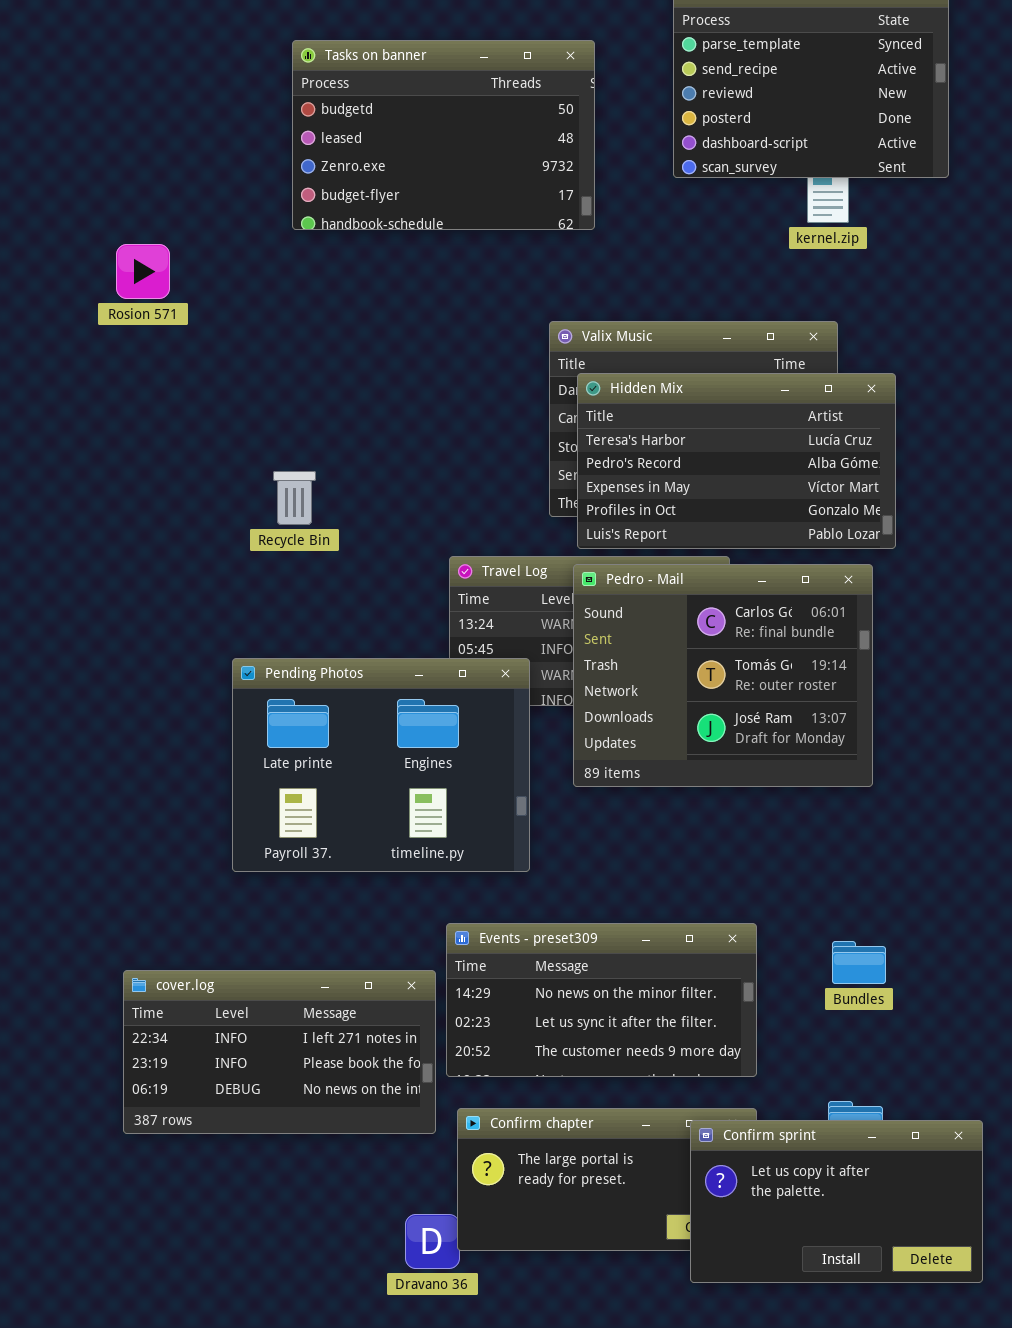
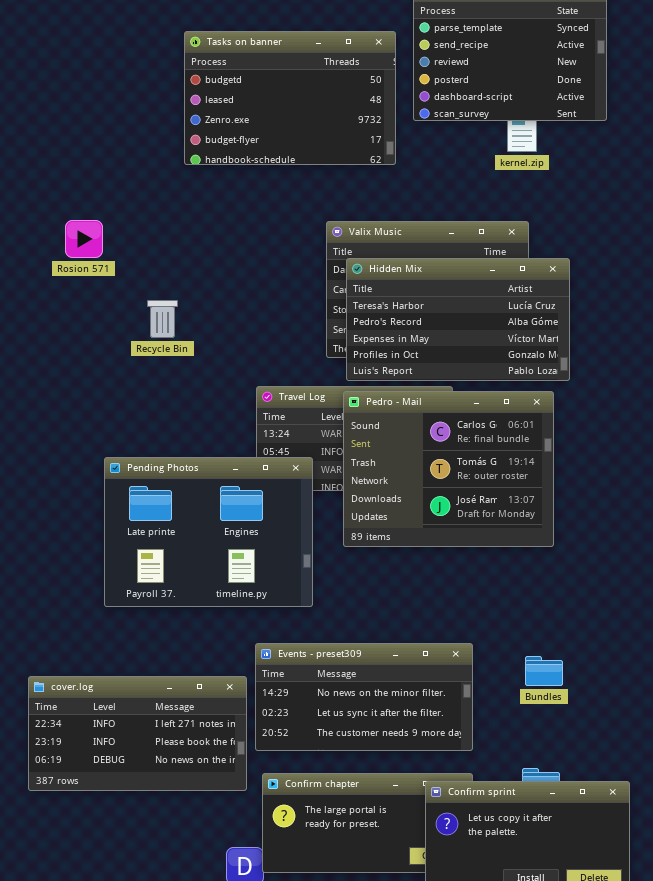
Tasks on banner: [292,40,595,230] -> [184,31,396,165], moved
Rosion 571: [116,244,170,299] -> [65,220,103,258], moved
Recycle Bin: [273,471,316,525] -> [147,300,178,338], moved

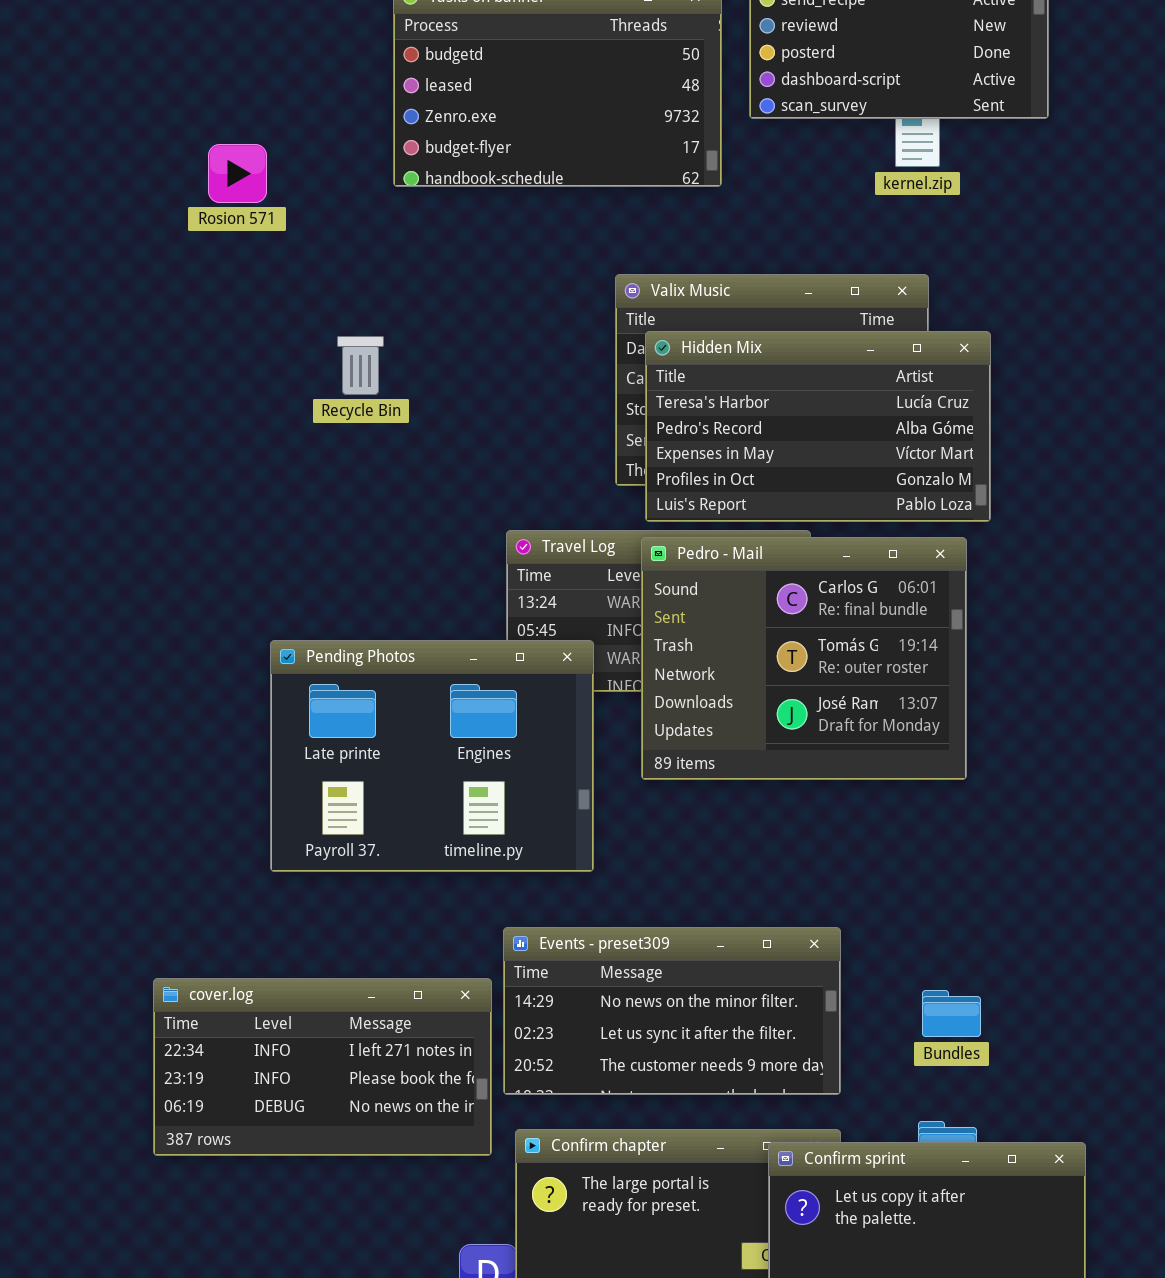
Rosion 571: [65,220,103,258] -> [208,144,267,203], moved
Recycle Bin: [147,300,178,338] -> [337,336,384,395], moved
Bundles: [525,656,563,686] -> [922,990,981,1037], moved

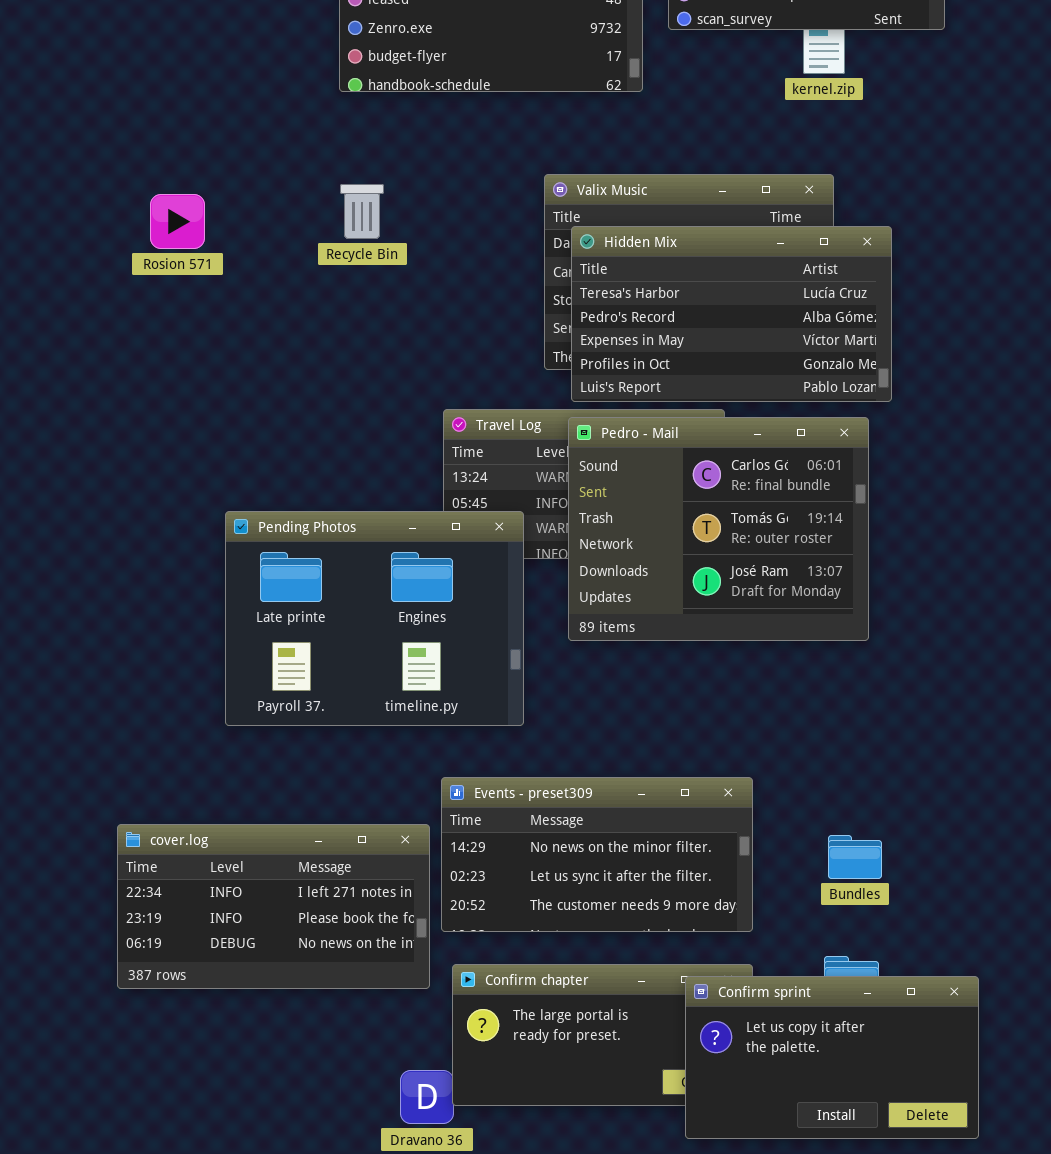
Rosion 571: [208,144,267,203] -> [150,194,205,249], moved
Recycle Bin: [337,336,384,395] -> [340,184,384,239], moved

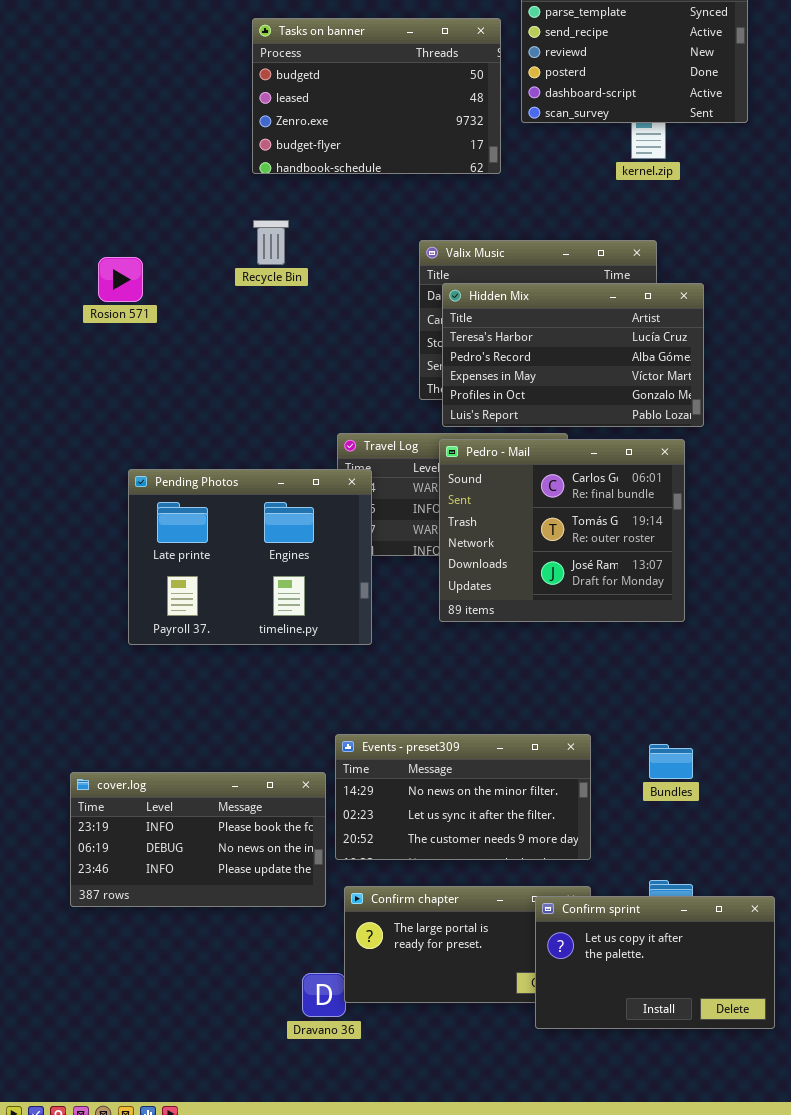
Recycle Bin: [340,184,384,239] -> [253,220,289,265], moved
Pending Photos: [225,511,524,726] -> [128,469,372,645], moved
cover.log: [117,824,430,989] -> [70,772,326,907], scrolled down 1 row
Bundles: [828,835,882,879] -> [649,744,693,779], moved

